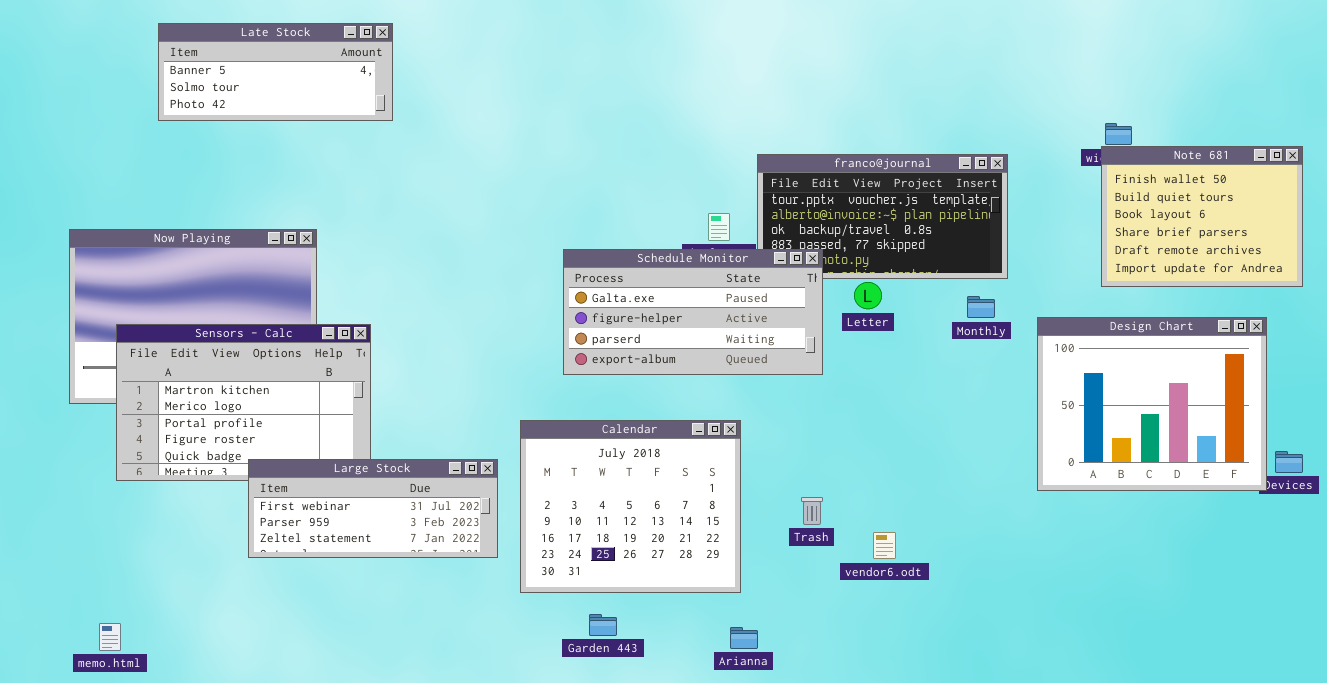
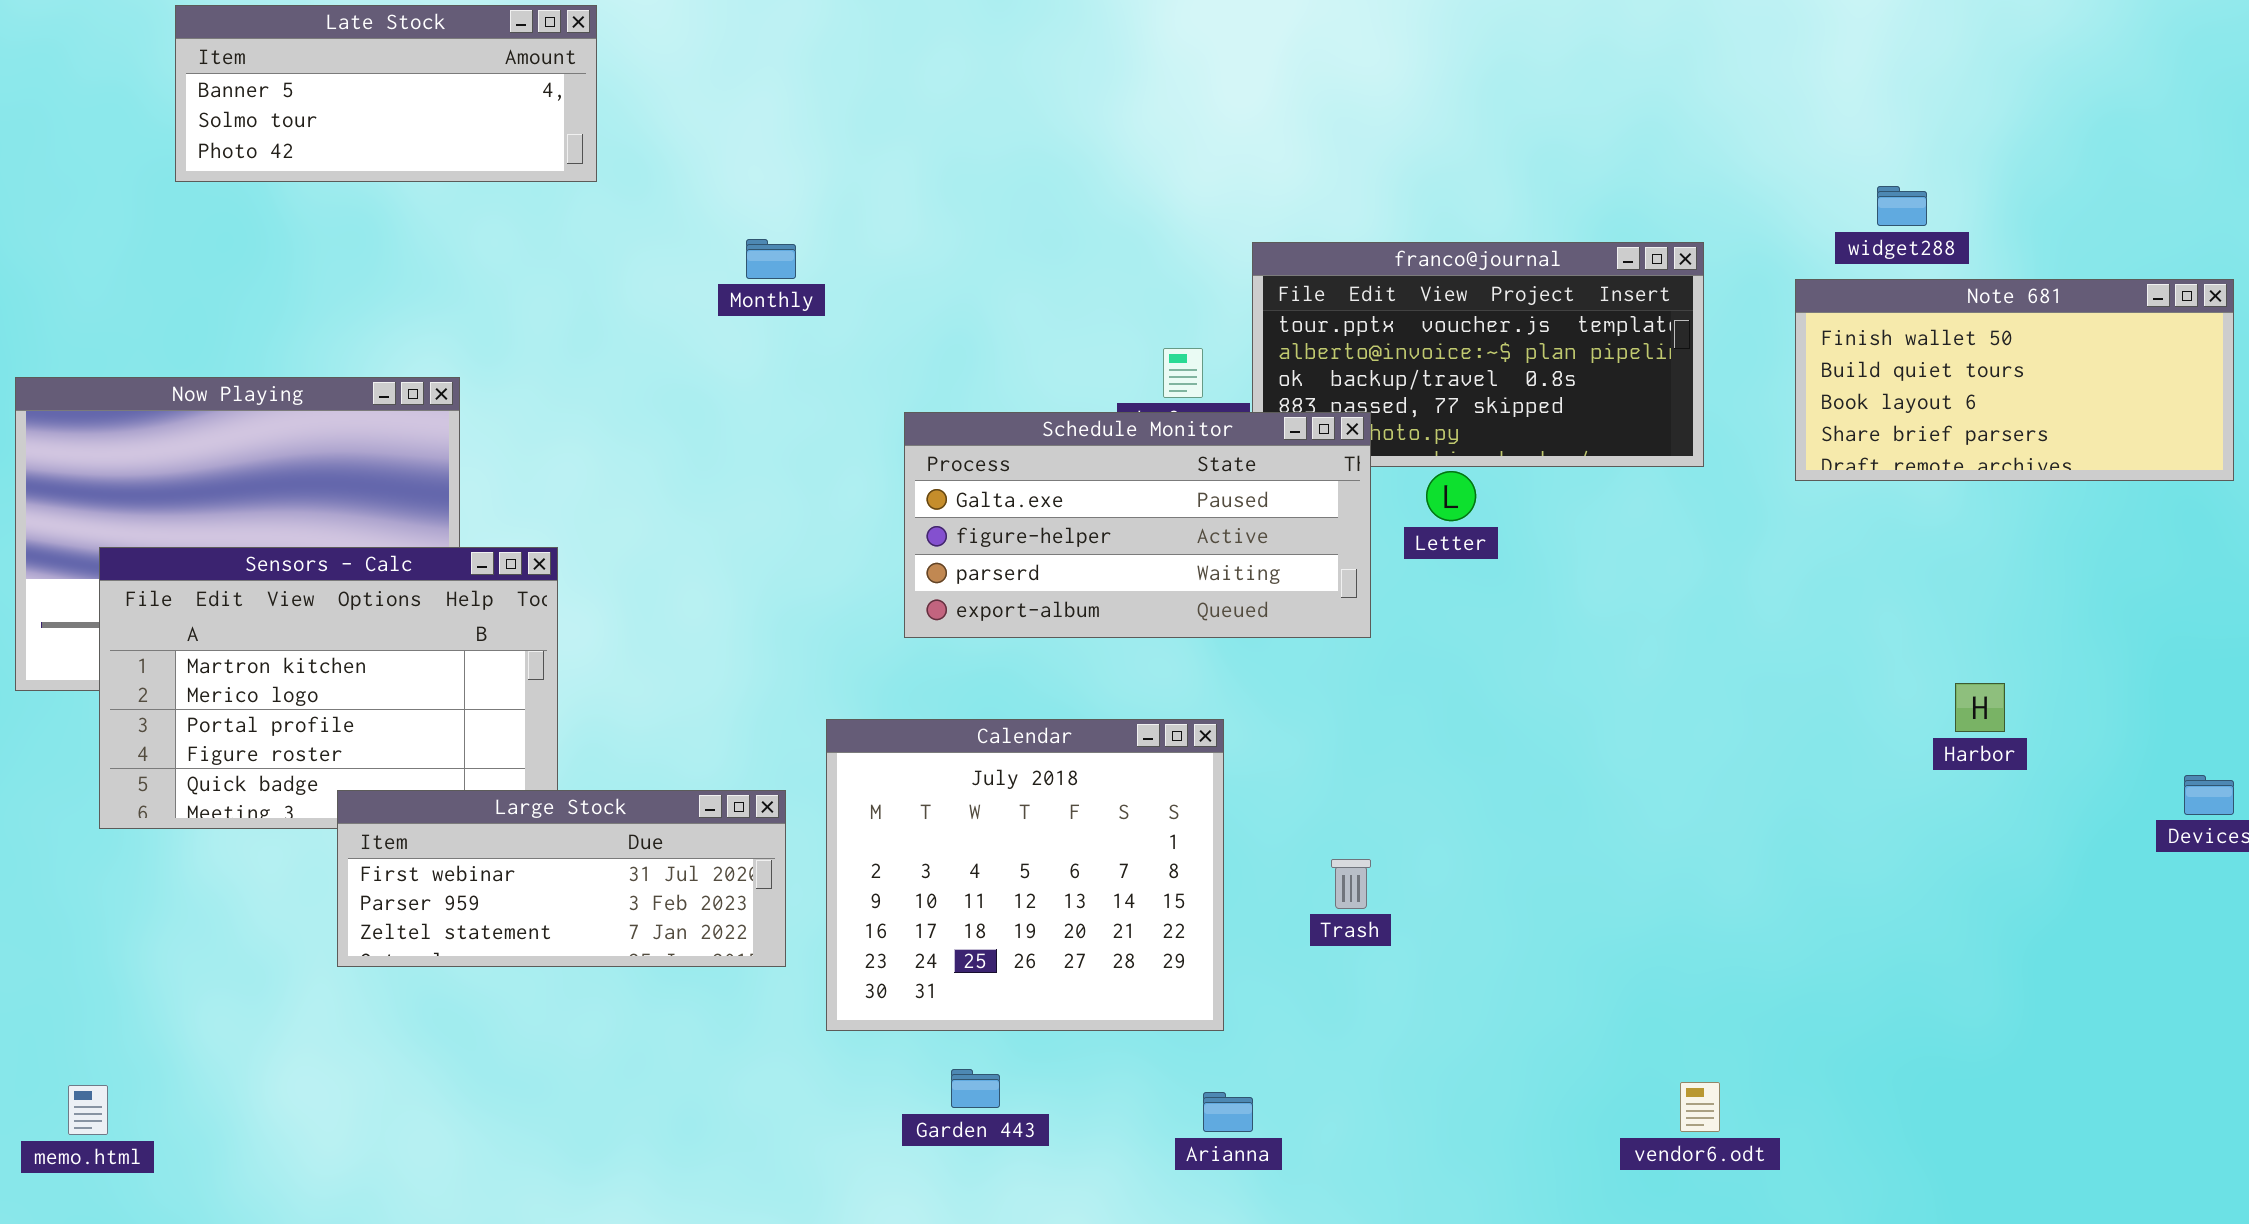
Note 681: [1101,146,1303,287] -> [1795,279,2234,481], resized
Monthly: [967,296,995,318] -> [746,239,796,279], moved
Design Chart: [1037,317,1267,491] -> none, closed
vendor6.odt: [873,532,896,559] -> [1680,1082,1720,1132], moved

